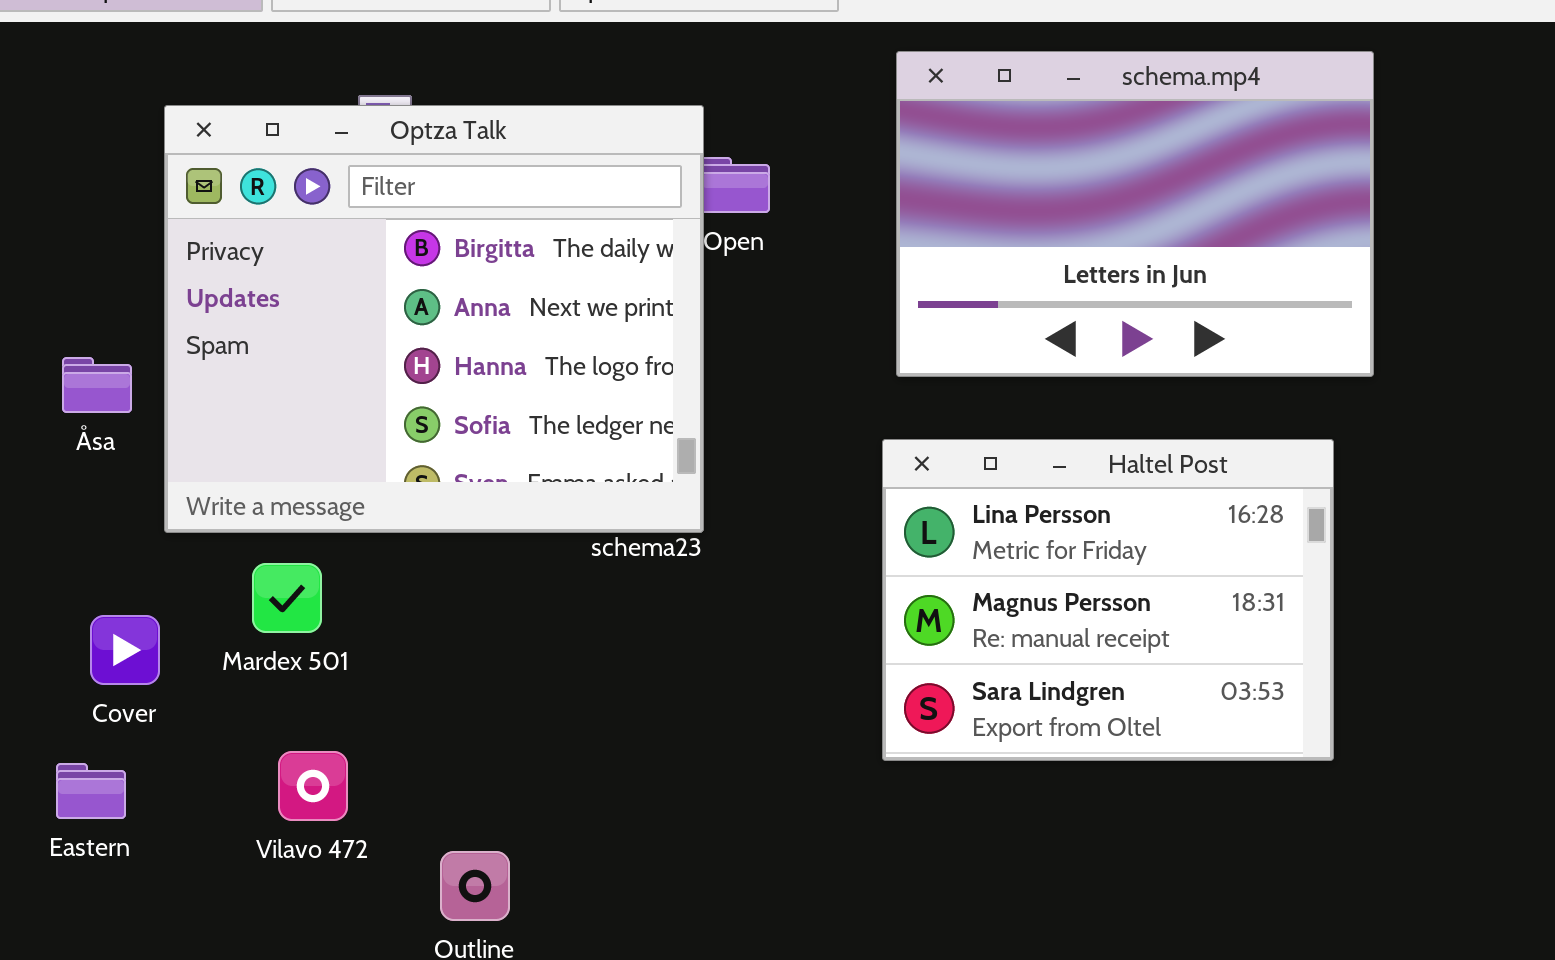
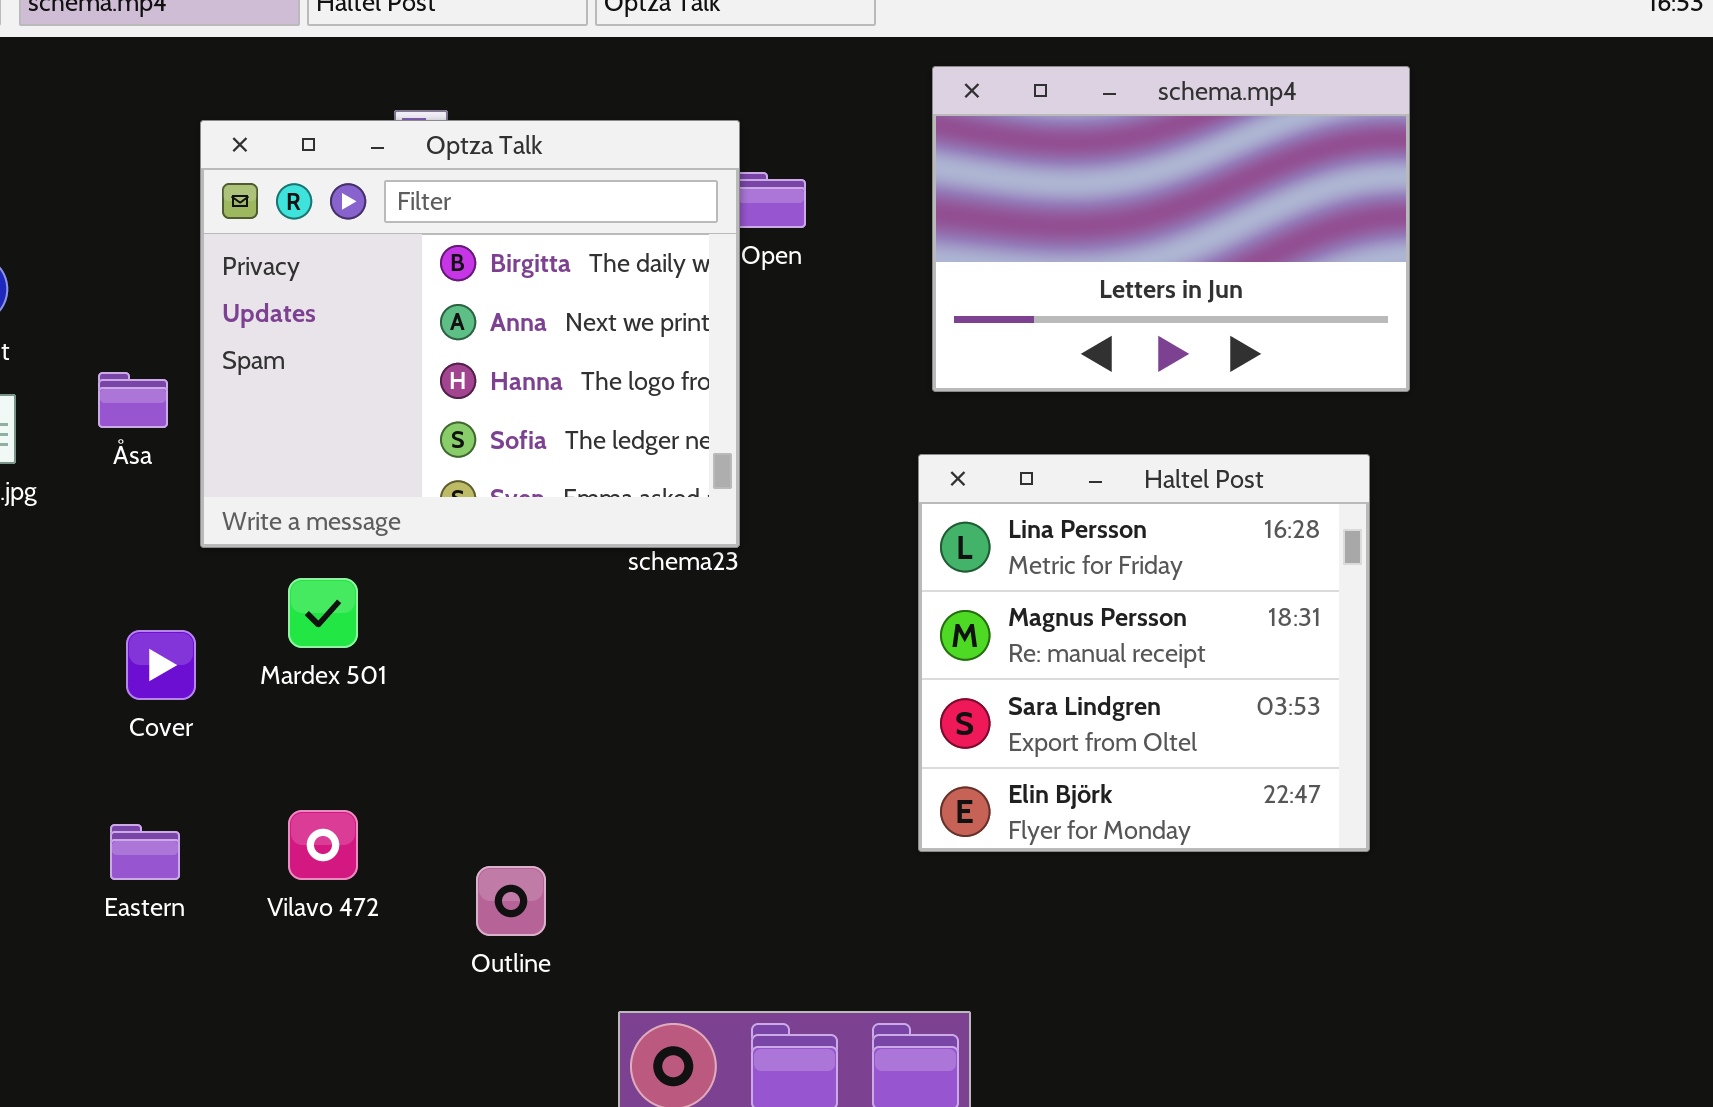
Haltel Post: [882,439,1334,761] -> [918,454,1370,852], resized
Vilavo 472: [278,751,348,821] -> [288,810,358,880], moved
Eastern: [56,763,126,819] -> [110,824,180,880], moved

